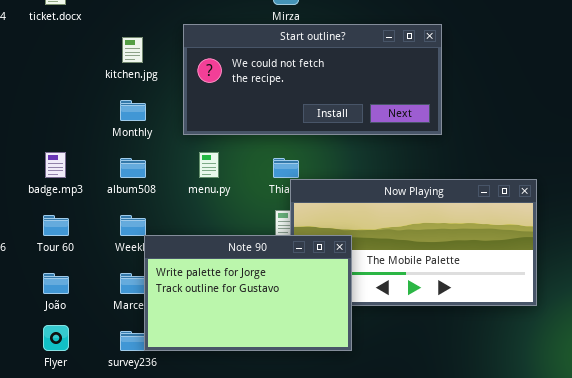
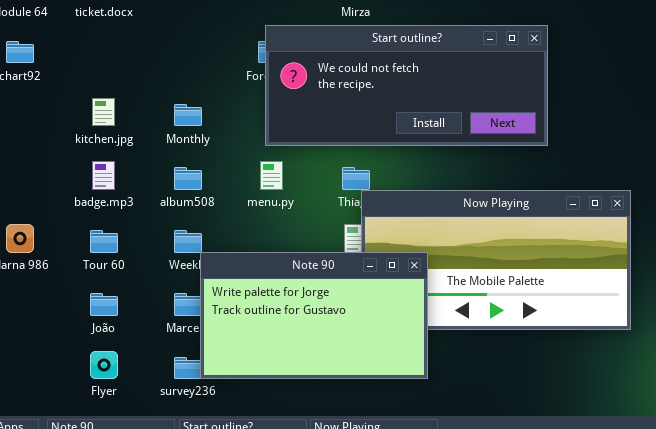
Start outline?: [183,24,442,135] -> [265,25,548,146], moved
kitchen.jpg: [122,37,143,63] -> [92,98,115,126], moved

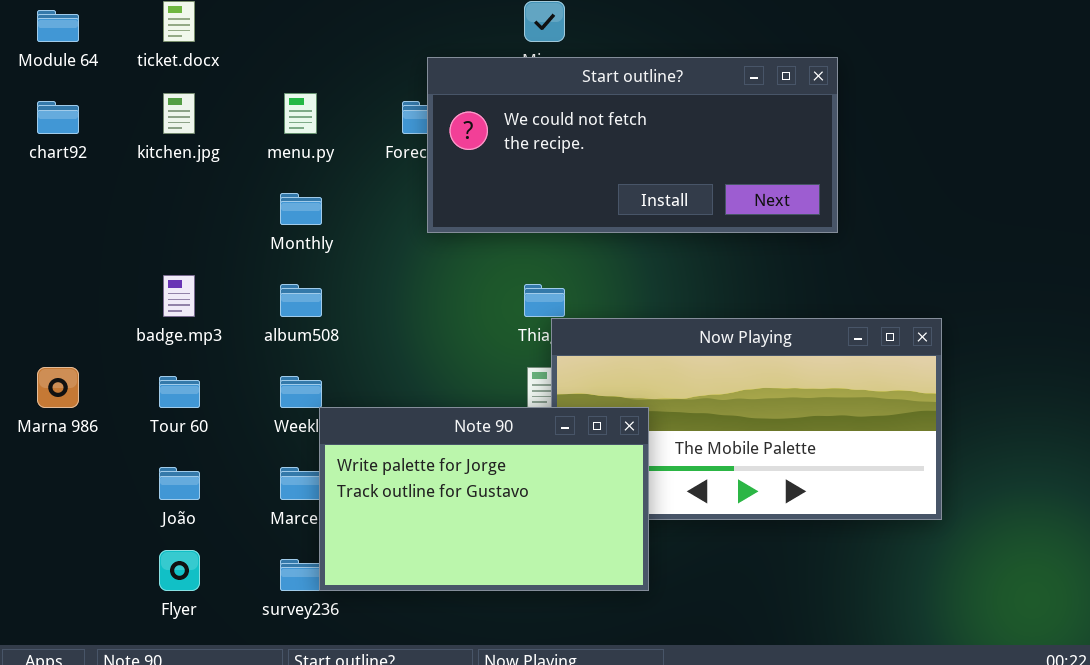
Start outline?: [265,25,548,146] -> [427,57,838,233], moved
kitchen.jpg: [92,98,115,126] -> [163,93,195,134], moved
menu.py: [260,161,283,190] -> [284,93,317,134], moved

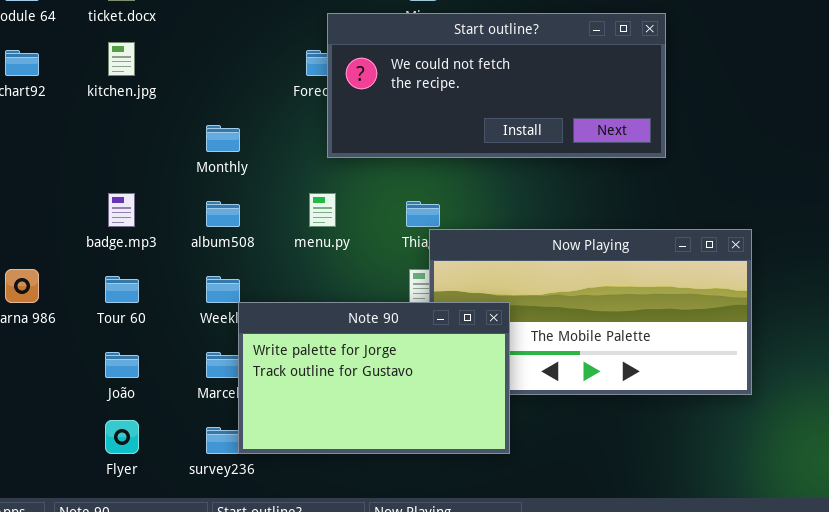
menu.py: [284,93,317,134] -> [309,193,336,227], moved

